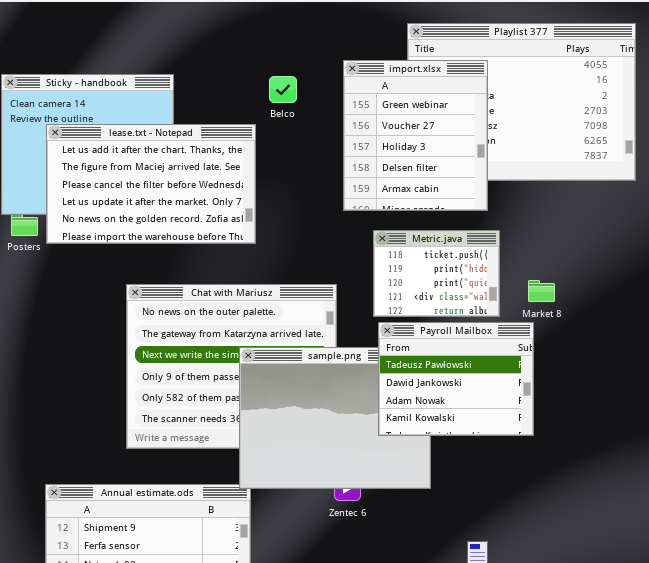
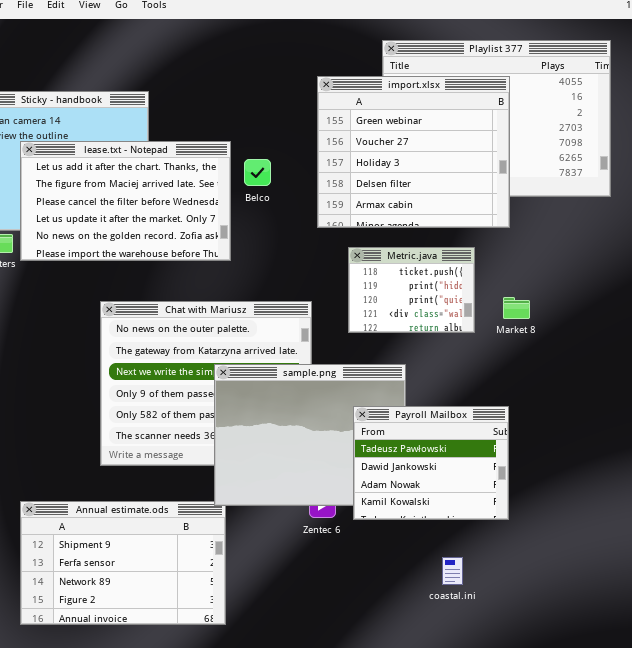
import.xlsx: [343,60,488,211] -> [317,76,510,228], resized
Belco: [269,76,297,103] -> [244,159,271,186], moved
Payroll Mailbox: [378,322,534,436] -> [353,406,509,520], moved

